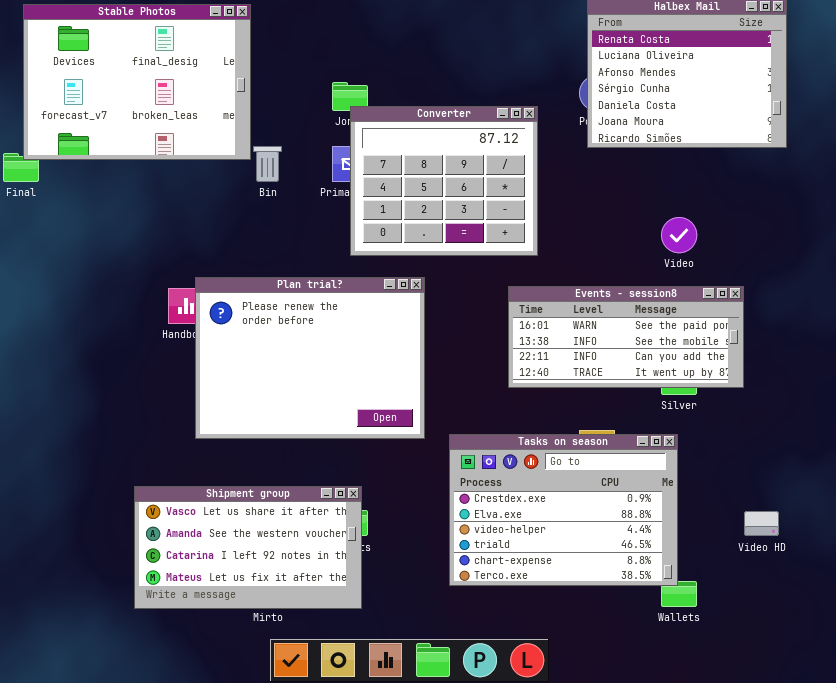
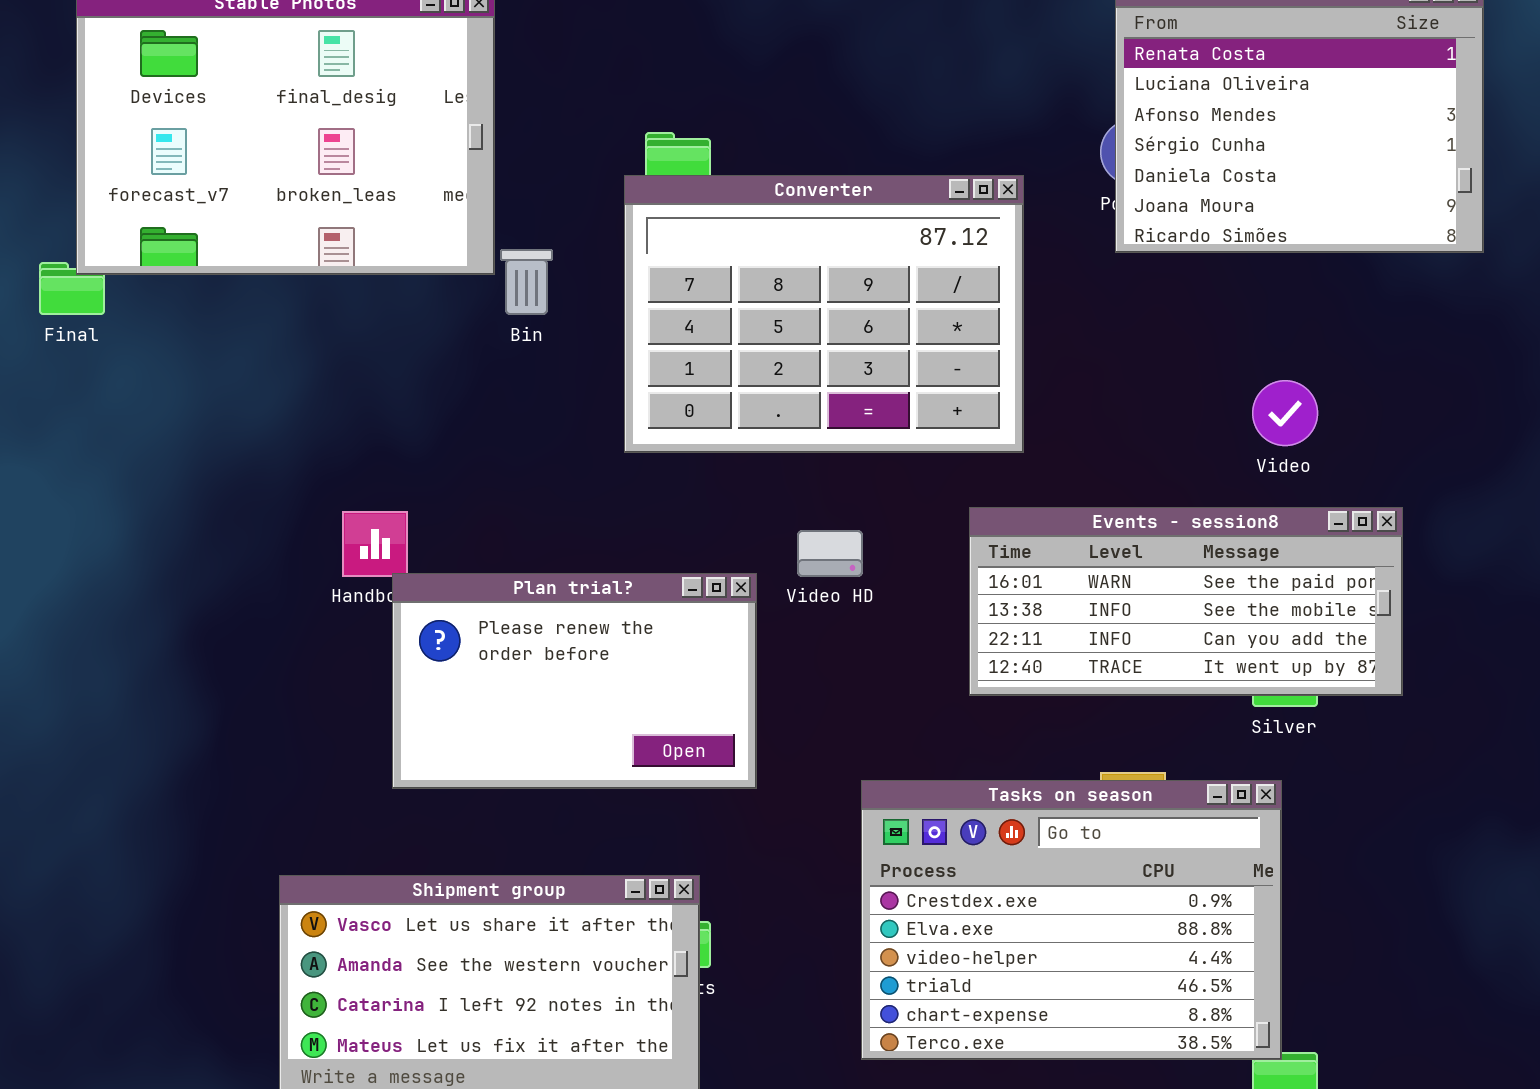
Converter: [350,106,538,256] -> [624,175,1024,453], resized
Plan trial?: [195,277,425,439] -> [392,573,757,789], resized
Video HD: [744,511,779,536] -> [797,530,863,577], moved

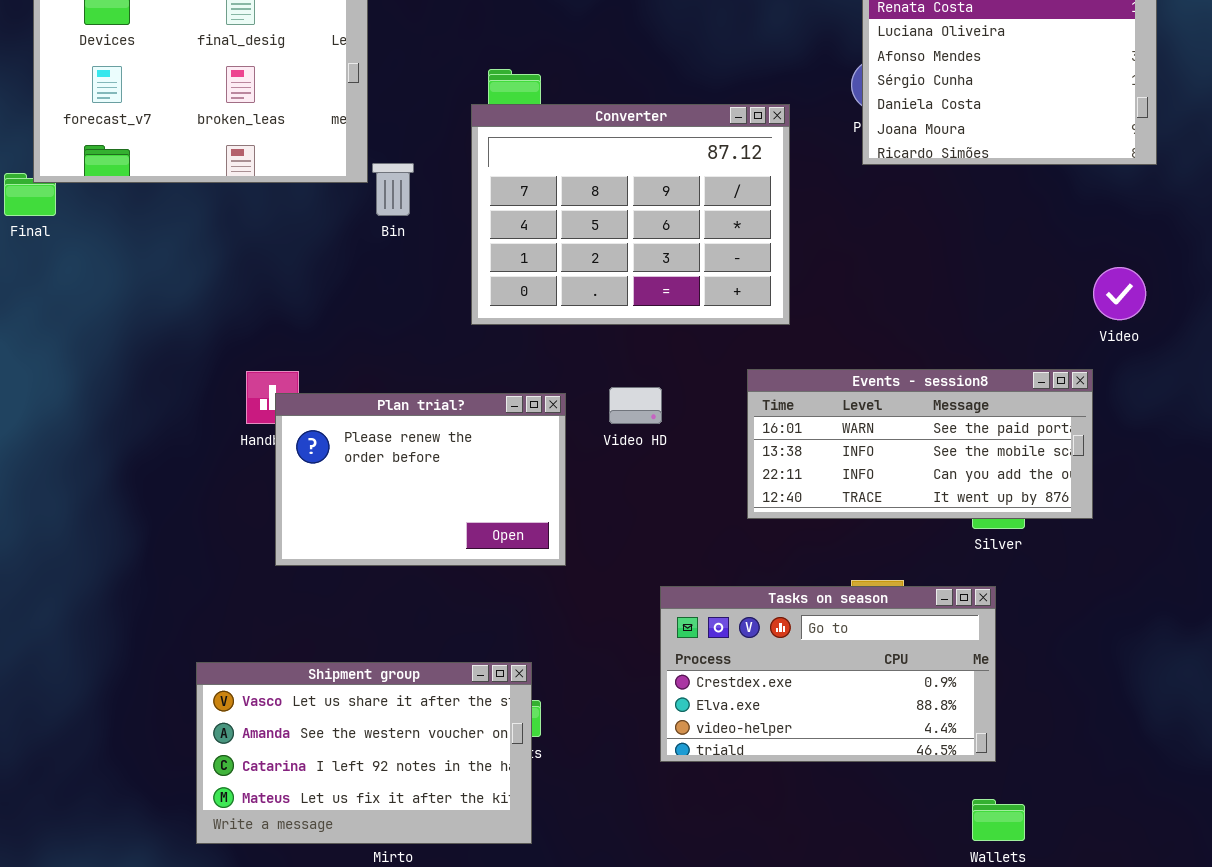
Video: [1252,380,1318,446] -> [1093,267,1146,320], moved
Plan trial?: [392,573,757,789] -> [275,393,566,566], moved
Tasks on season: [861,780,1282,1060] -> [660,586,996,762], resized

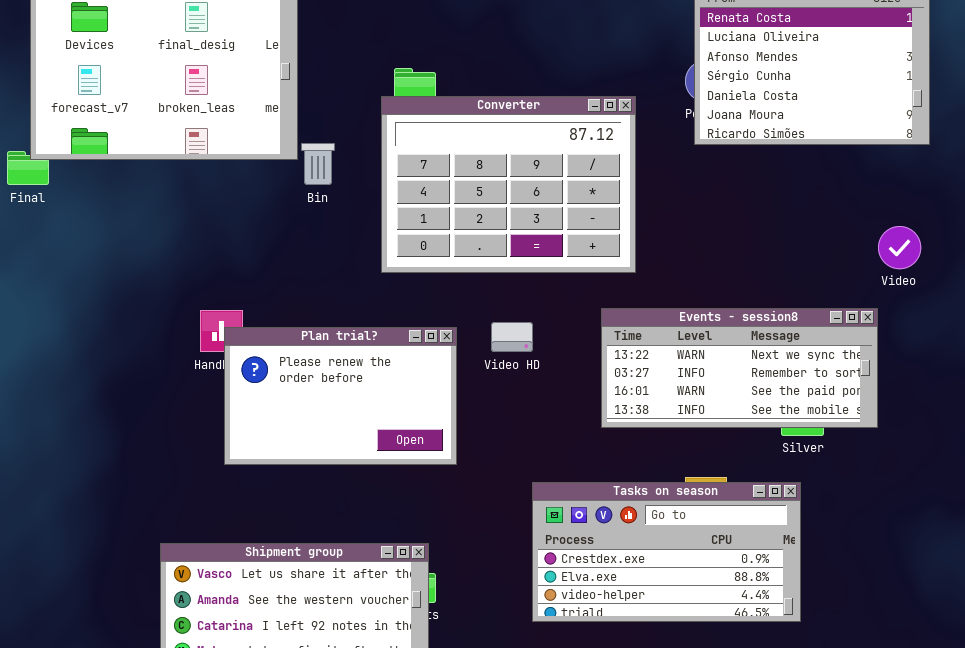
Events - session8: [747,369,1093,519] -> [601,308,878,428], scrolled up 2 rows

